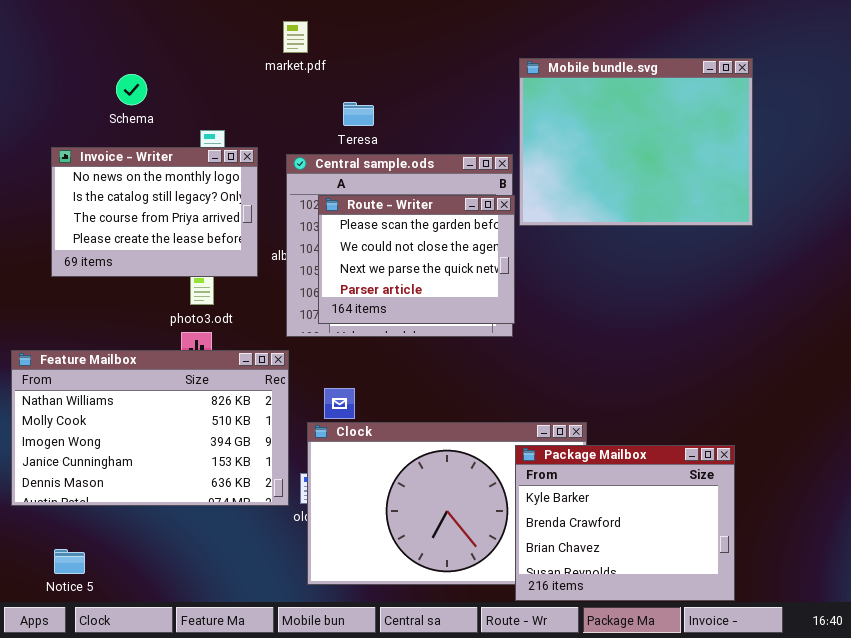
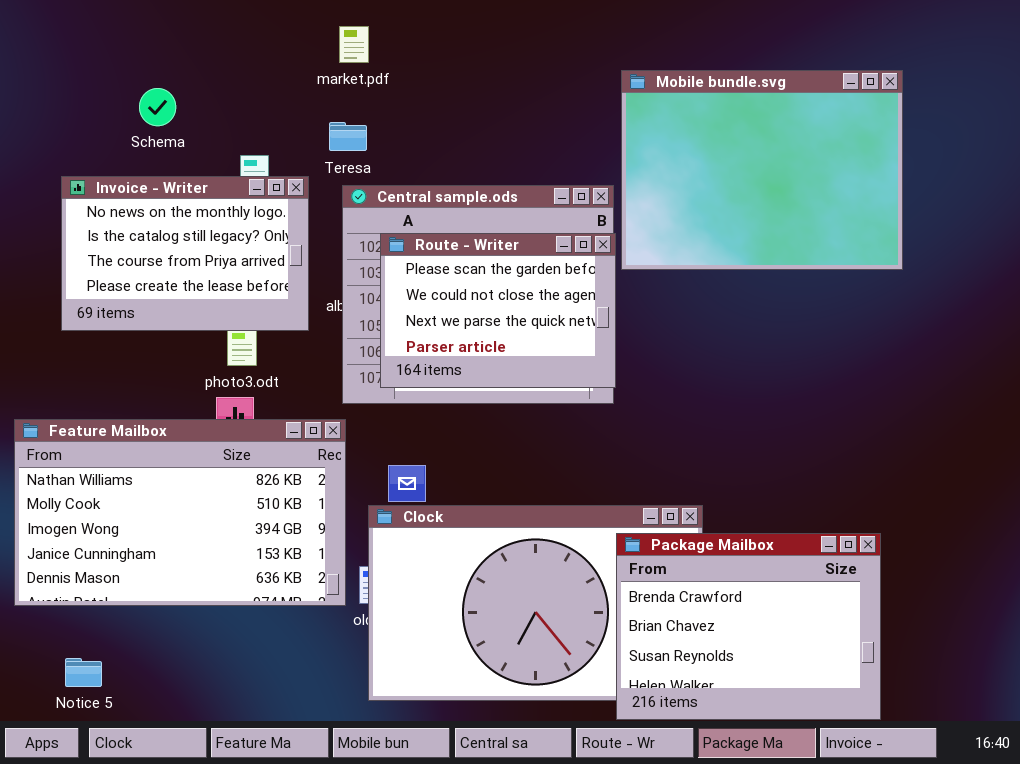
Teresa: [343,102,374,126] -> [329,122,367,151], moved
Package Mailbox: [515,445,735,601] -> [616,533,881,720], scrolled down 1 row

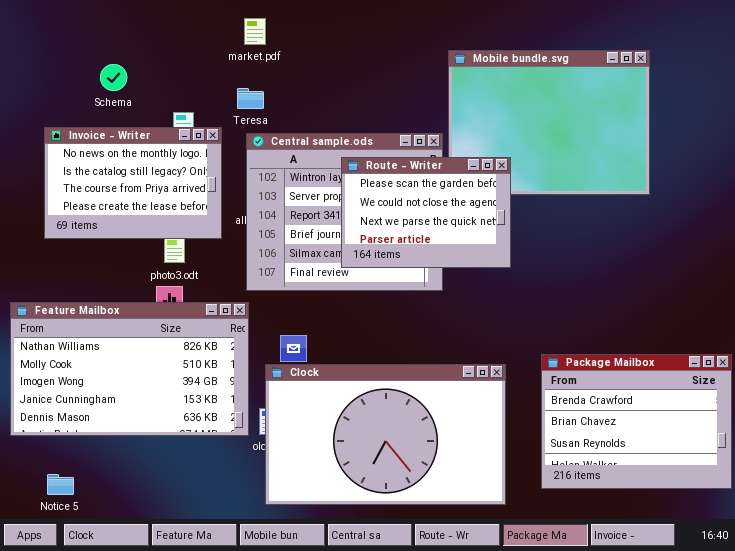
Route - Writer: [380,233,616,388] -> [341,157,511,268], moved
Package Mailbox: [616,533,881,720] -> [541,354,732,489], moved

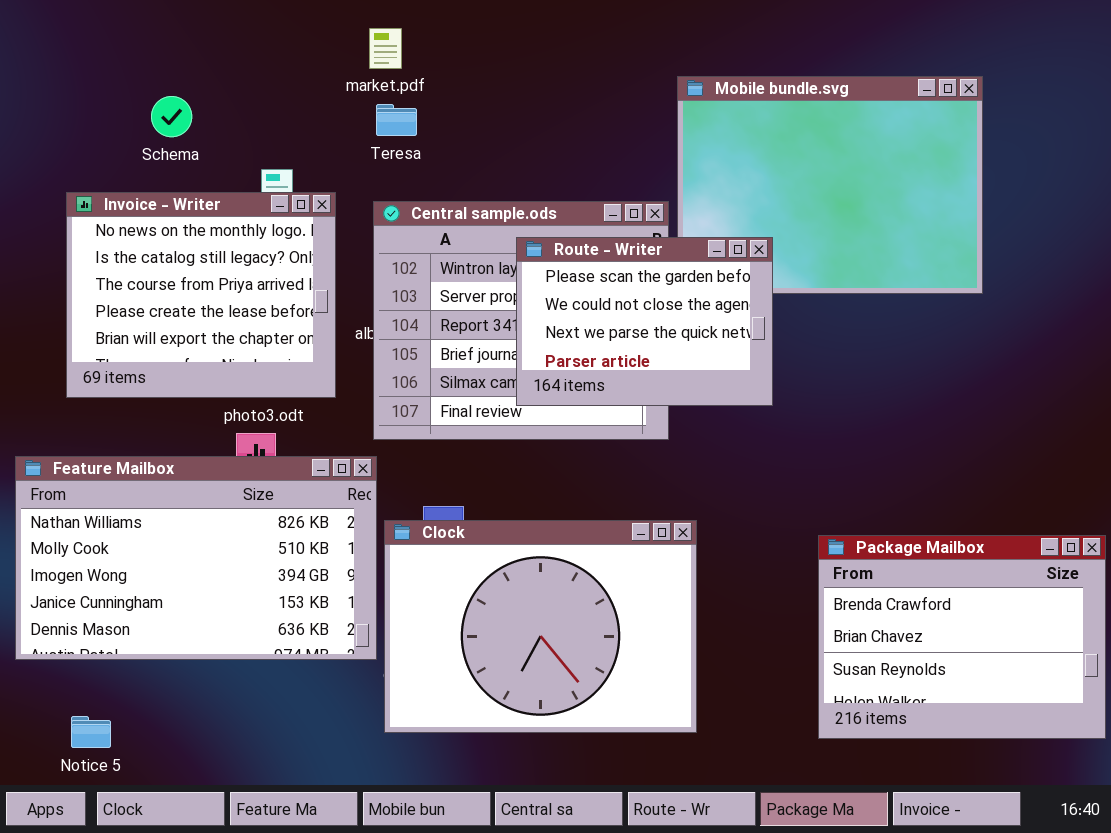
Teresa: [237,88,264,109] -> [376,104,417,136], moved
Invoice - Writer: [44,127,222,239] -> [66,192,336,398], resized
Clock: [265,364,506,505] -> [384,520,697,733], moved, resized

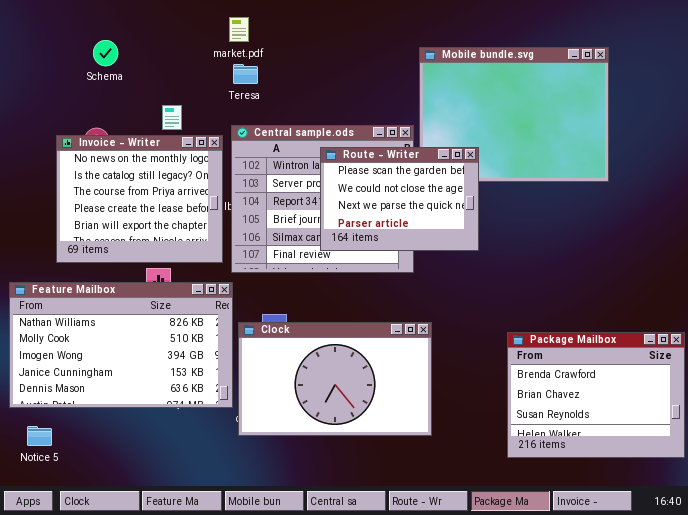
Schema: [151,96,192,137] -> [93,40,118,66], moved
Invoice - Writer: [66,192,336,398] -> [56,135,223,263], moved
Clock: [384,520,697,733] -> [238,322,432,436], resized
Notice 5: [71,716,111,748] -> [27,426,52,446], moved

